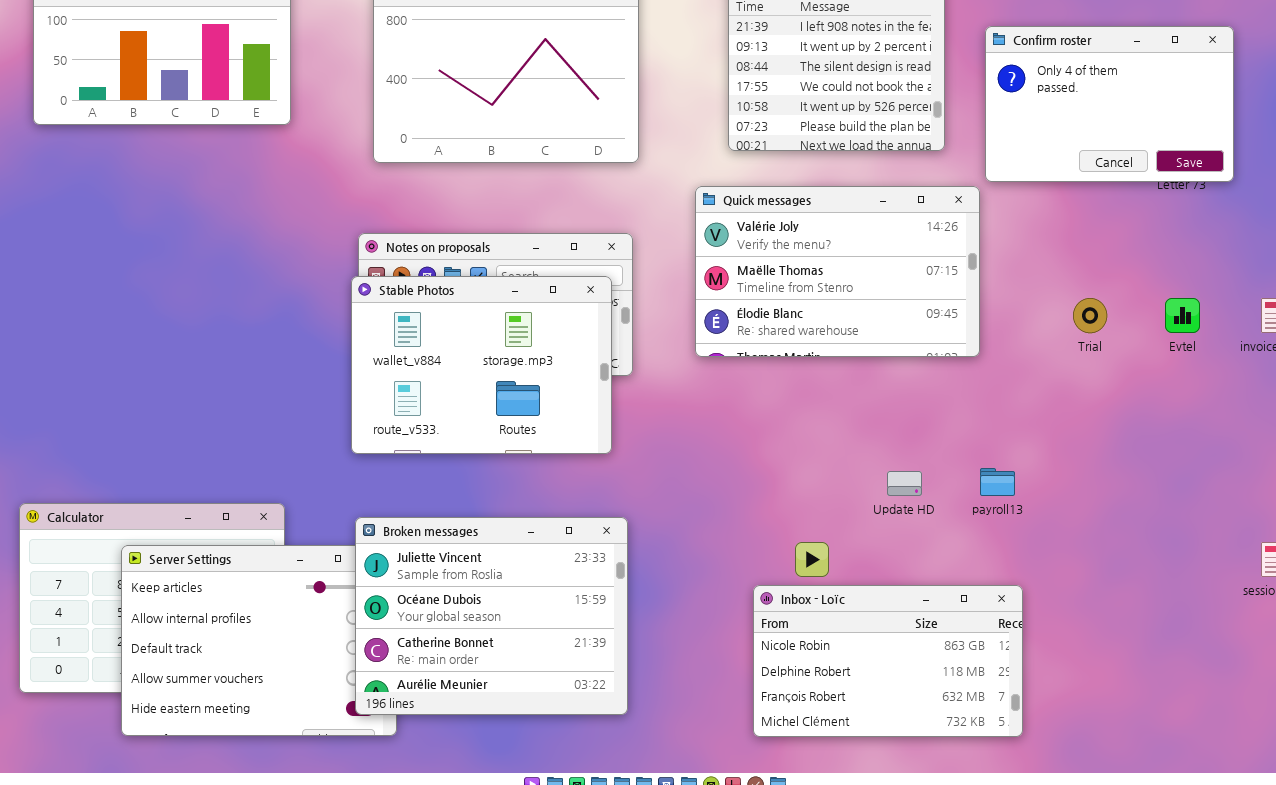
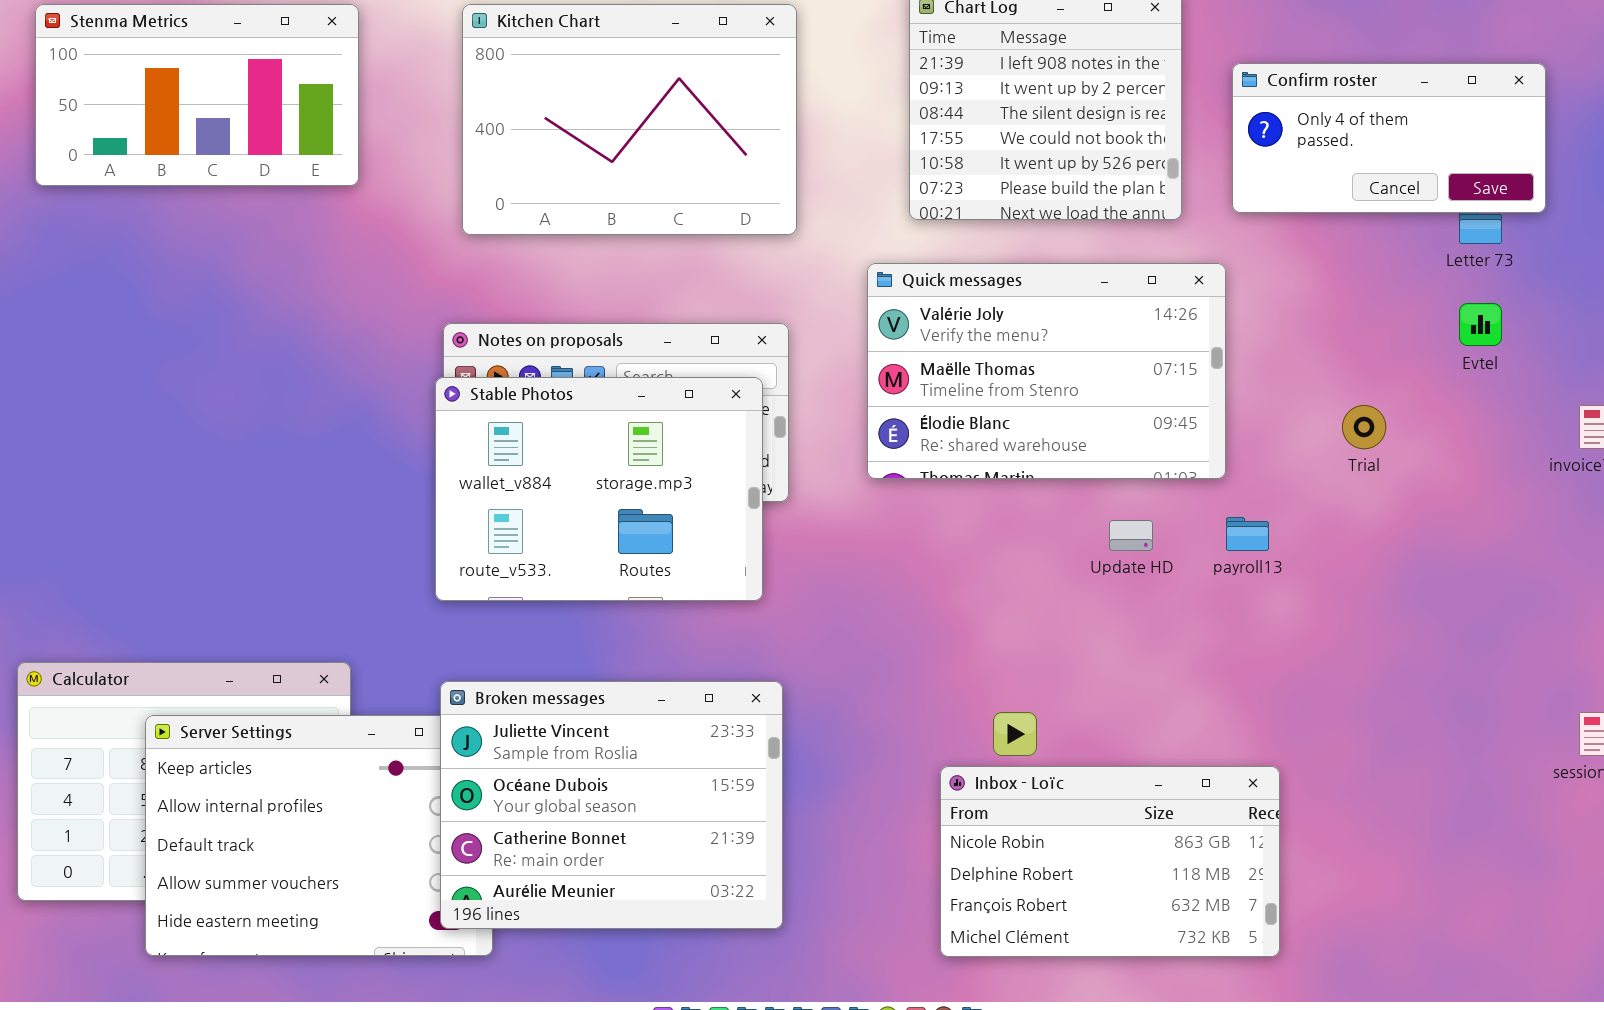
Confirm roster: [985,26,1234,182] -> [1232,63,1546,213], resized
Evtel: [1165,298,1200,333] -> [1459,303,1502,346], moved
payroll13: [980,468,1015,496] -> [1226,517,1269,551], moved
Update HD: [887,471,922,496] -> [1109,520,1153,551], moved

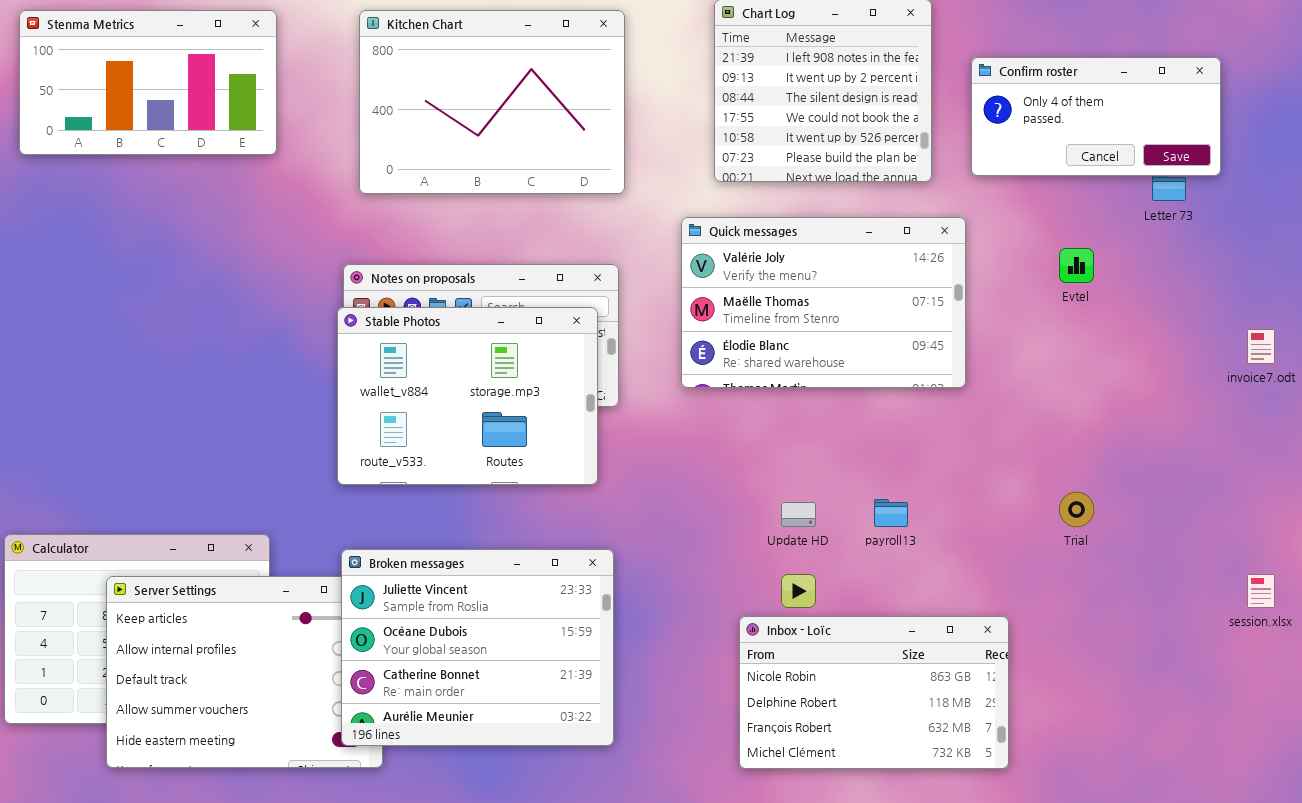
Evtel: [1459,303,1502,346] -> [1059,248,1094,283], moved
Trial: [1342,405,1386,449] -> [1059,492,1094,527], moved
payroll13: [1226,517,1269,551] -> [874,499,908,527], moved
Update HD: [1109,520,1153,551] -> [781,502,816,527], moved

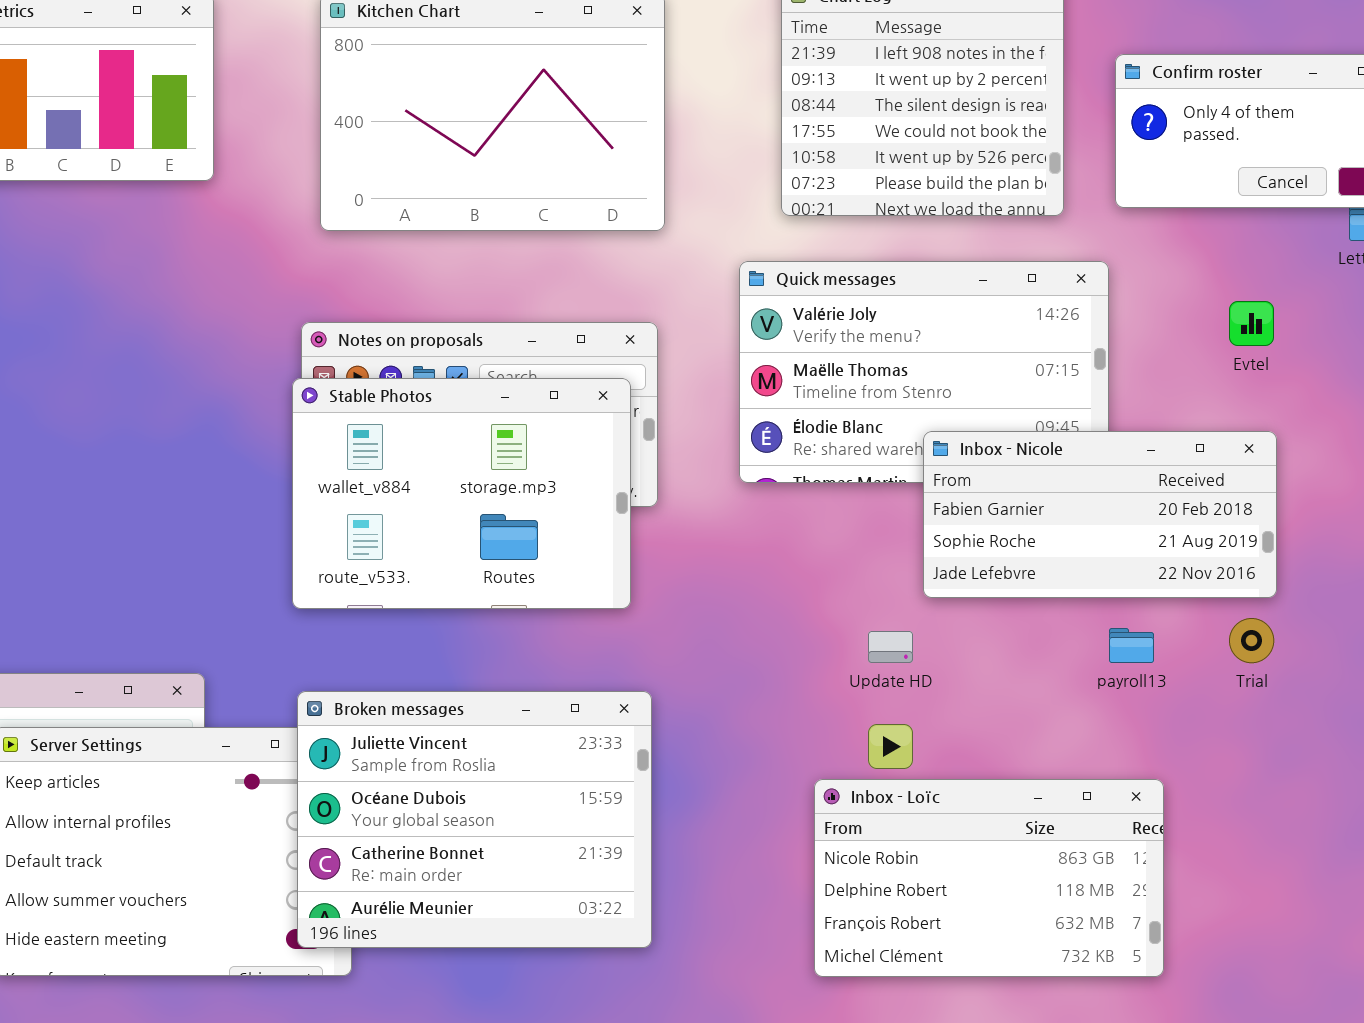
Inbox - Nicole: none -> [923,431,1277,598], opened
payroll13: [874,499,908,527] -> [1109,628,1154,663], moved

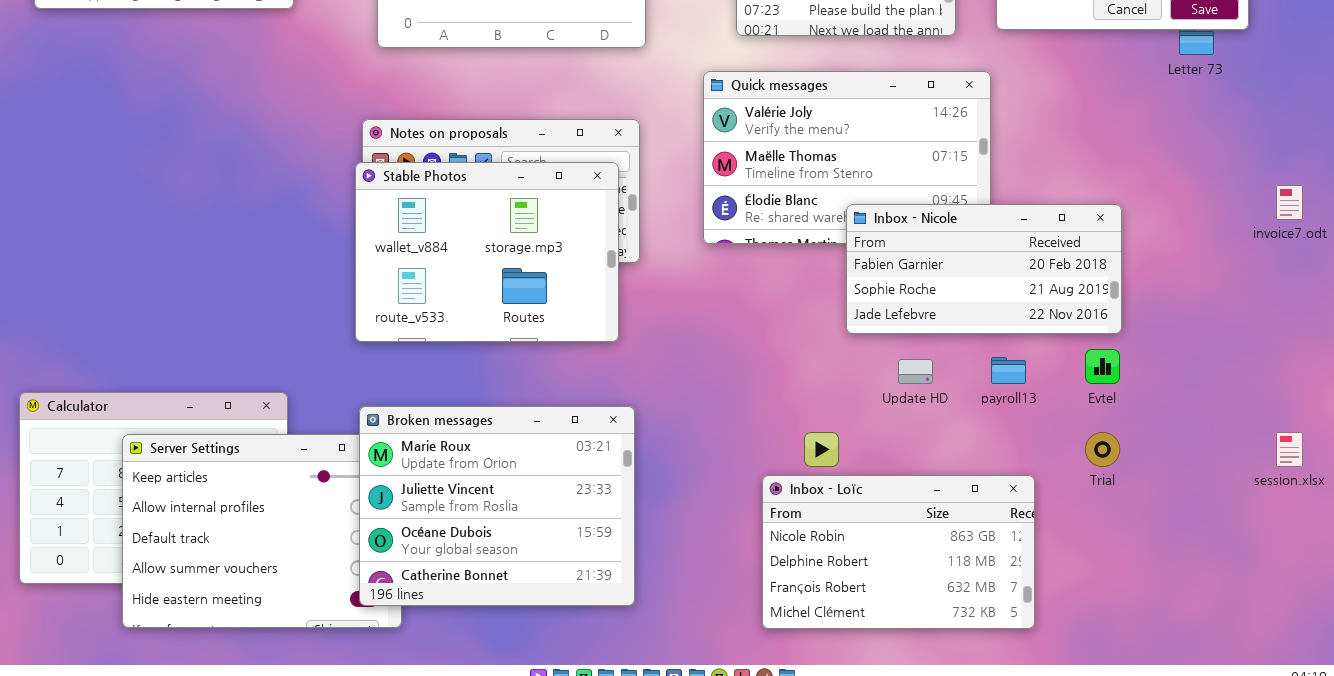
Evtel: [1229,301,1274,346] -> [1085,349,1120,384], moved
Trial: [1229,618,1274,663] -> [1085,432,1120,467], moved
Update HD: [868,631,913,663] -> [898,359,933,384], moved
Broken messages: [297,691,652,948] -> [359,406,635,606], scrolled up 1 row

